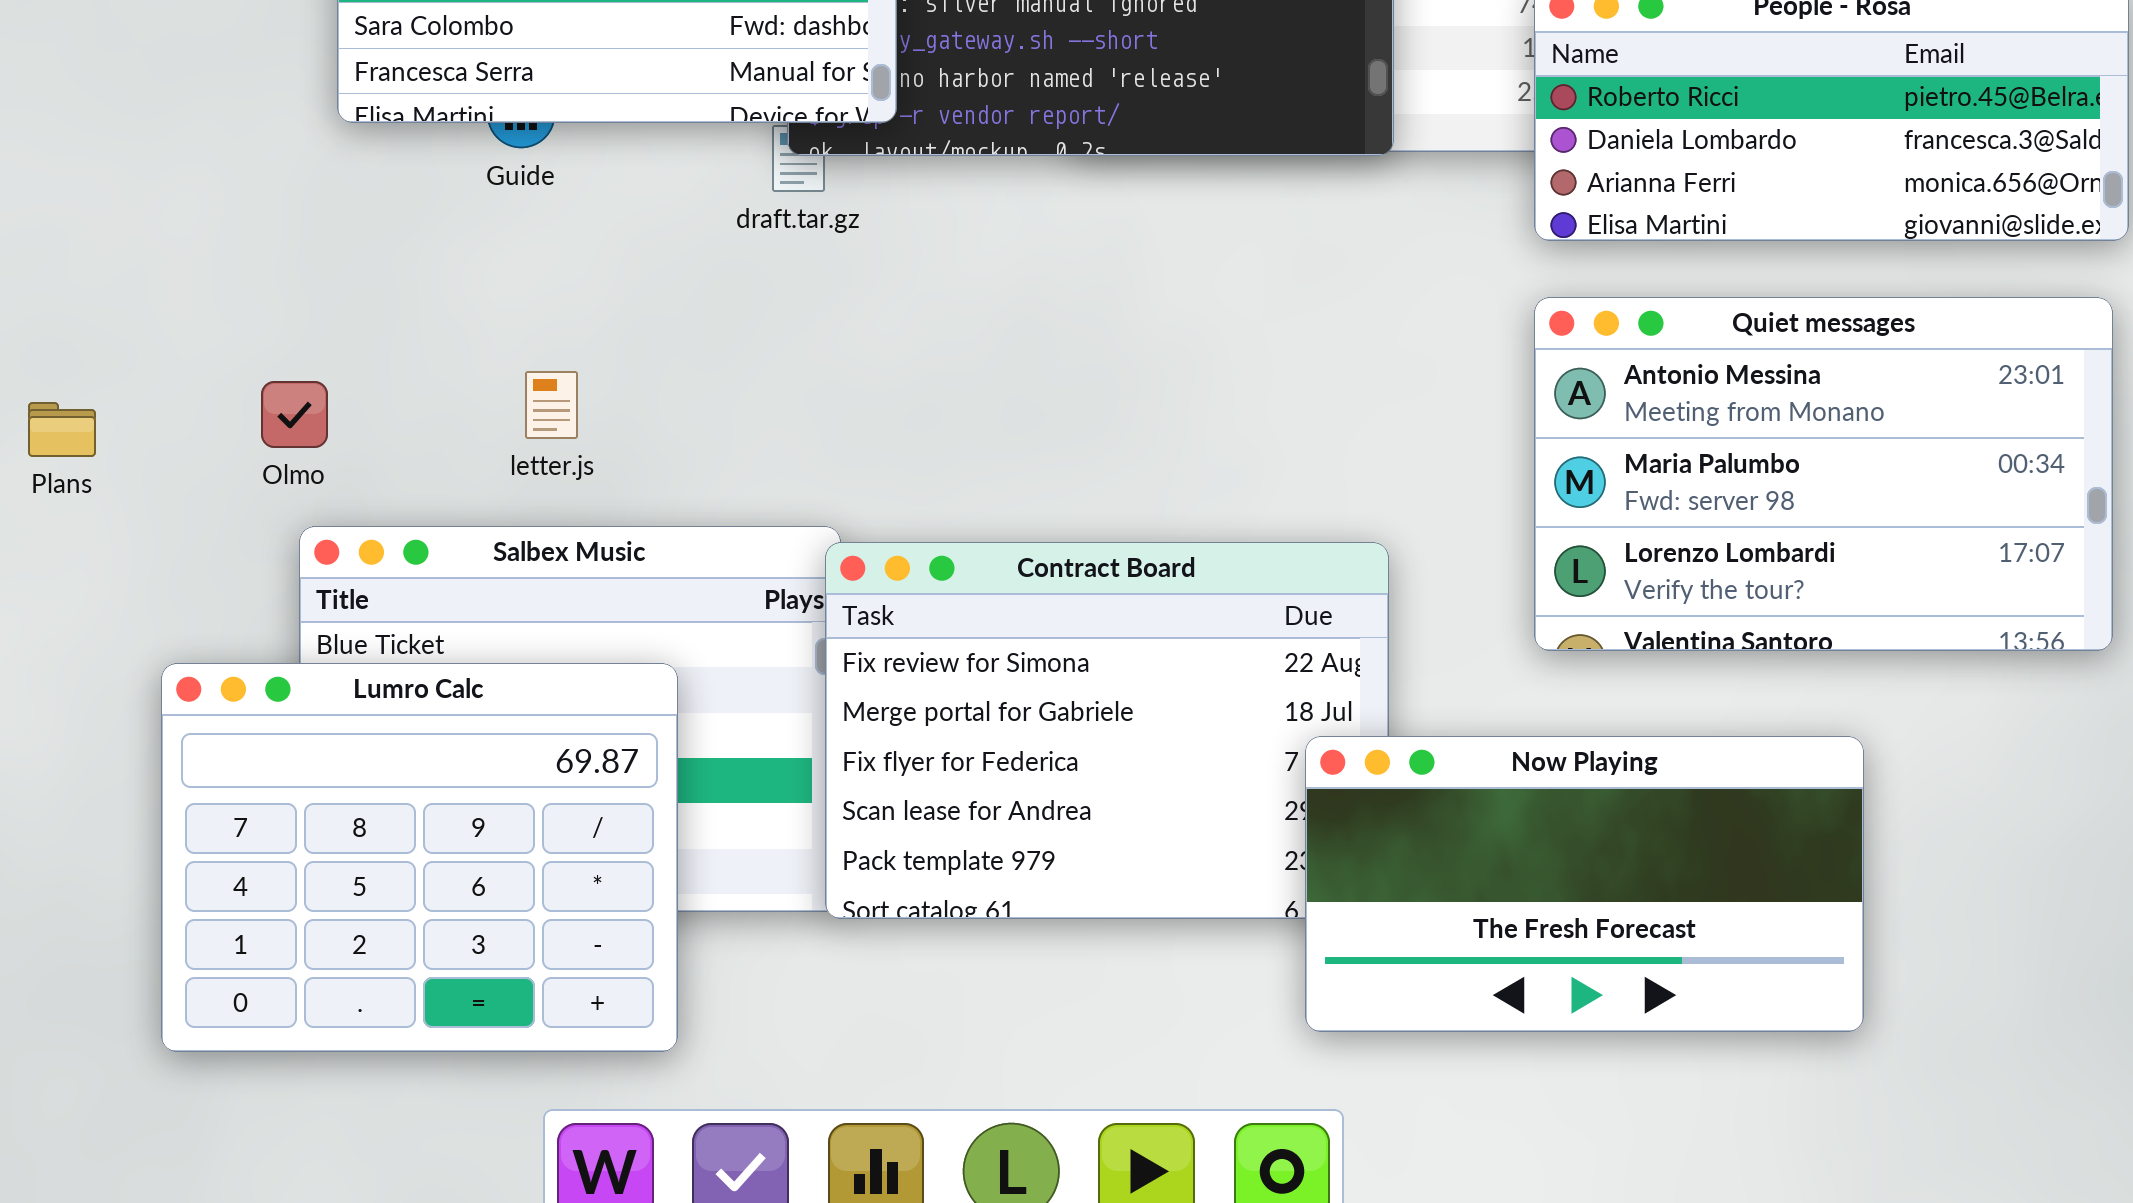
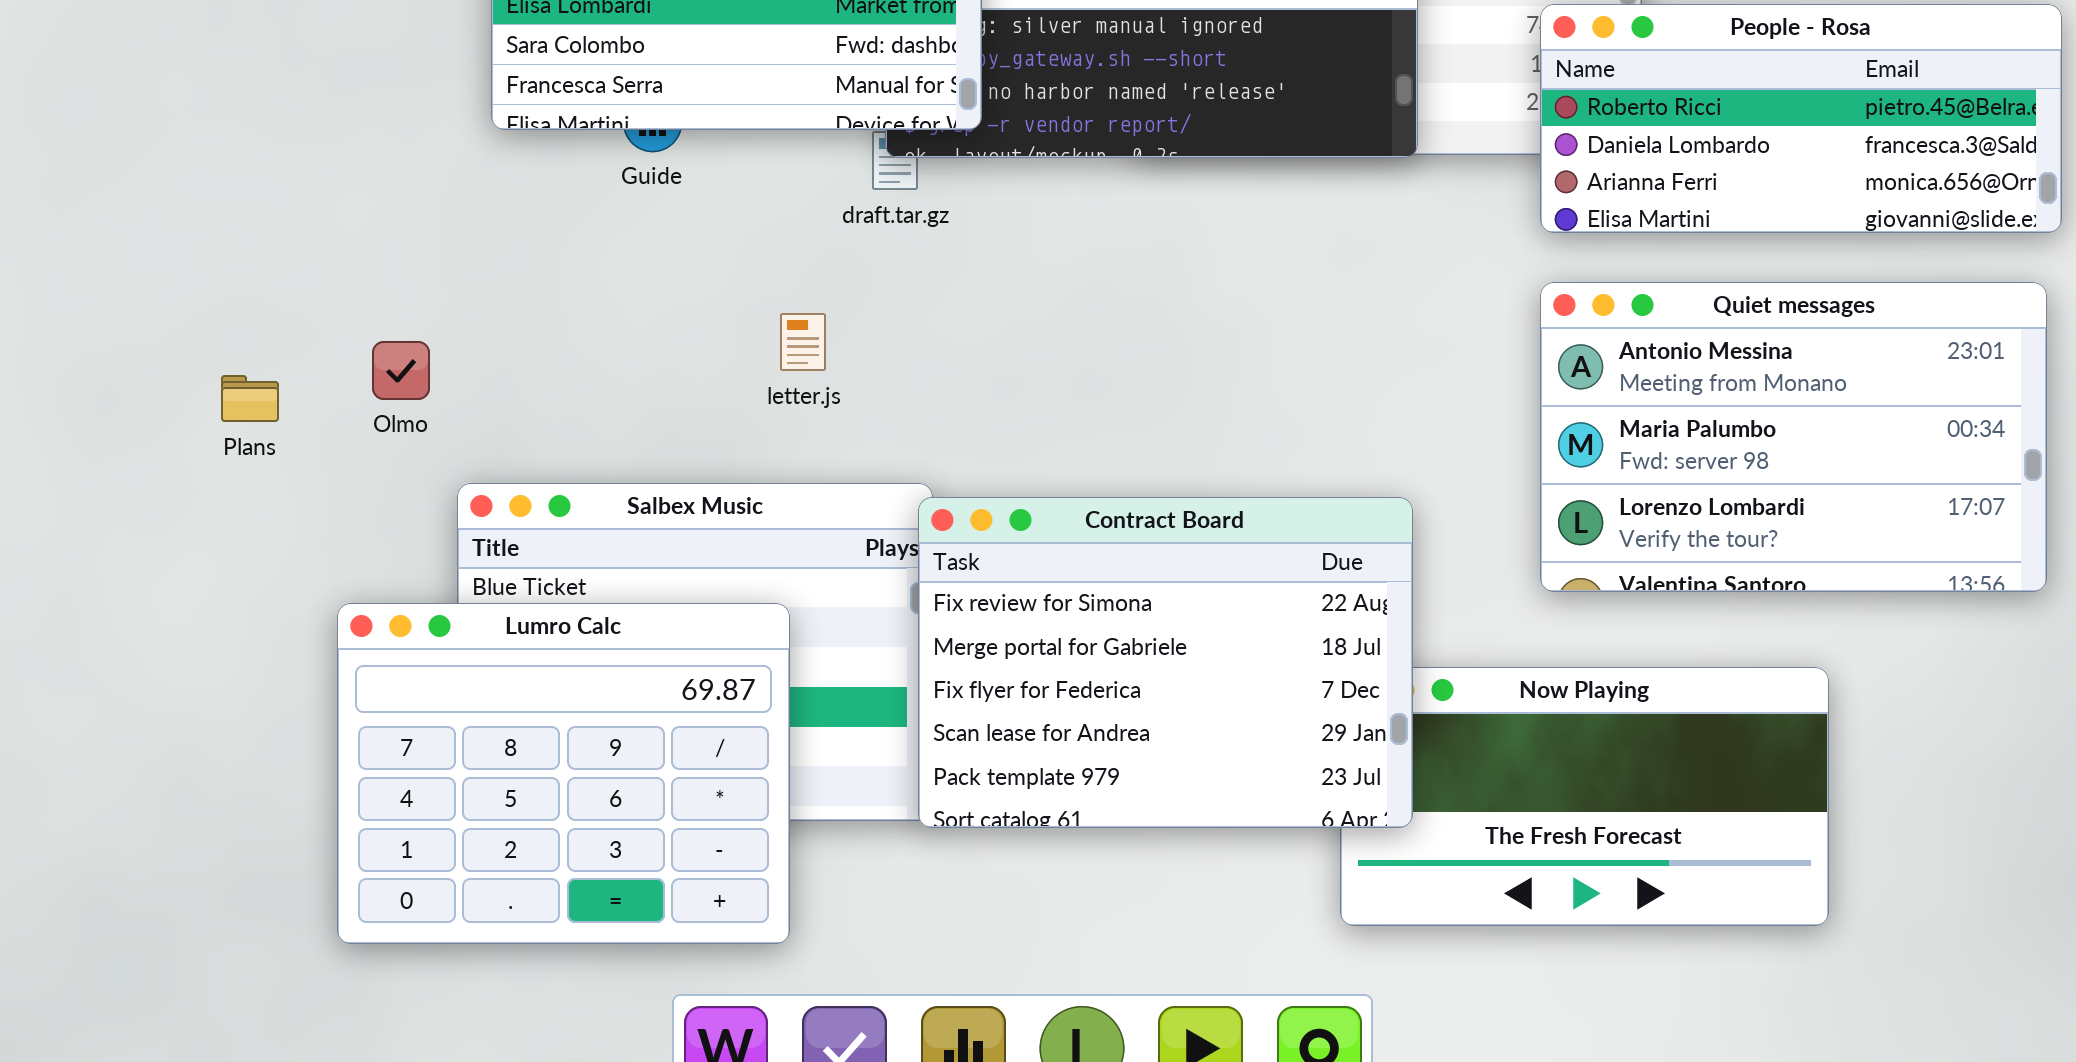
letter.js: [525,371,578,439] -> [780,313,826,371], moved
Olmo: [261,381,328,448] -> [372,341,430,400], moved
Contract Board: [825,542,1389,919] -> [918,497,1413,828], raised

